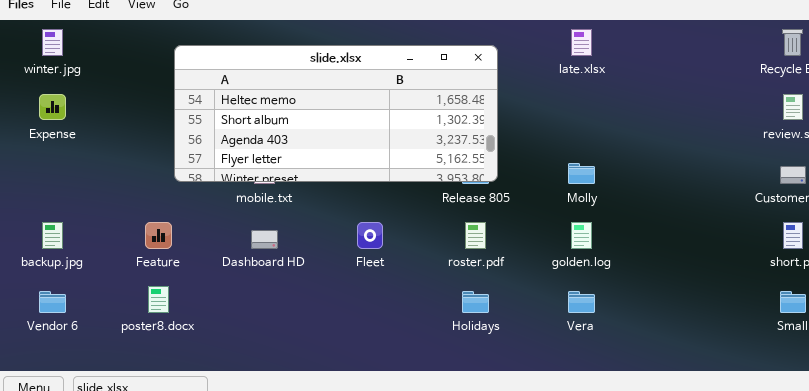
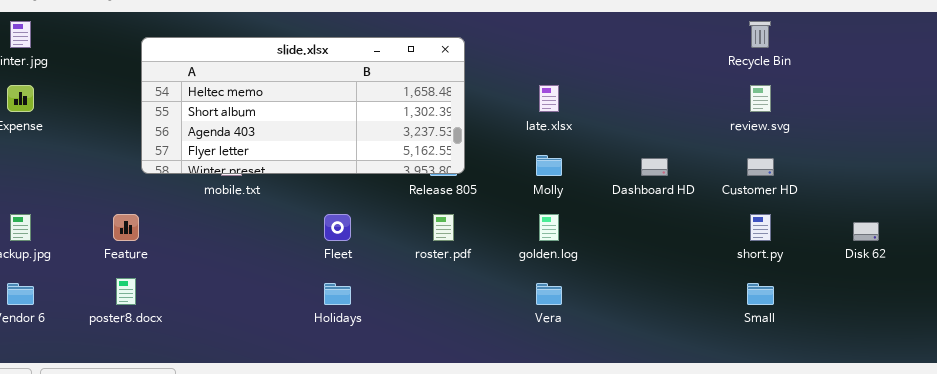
late.xlsx: [571,29,592,56] -> [539,85,559,112], moved
Dashboard HD: [251,230,278,249] -> [641,158,668,176], moved
Holidays: [462,291,489,313] -> [324,283,351,305], moved

